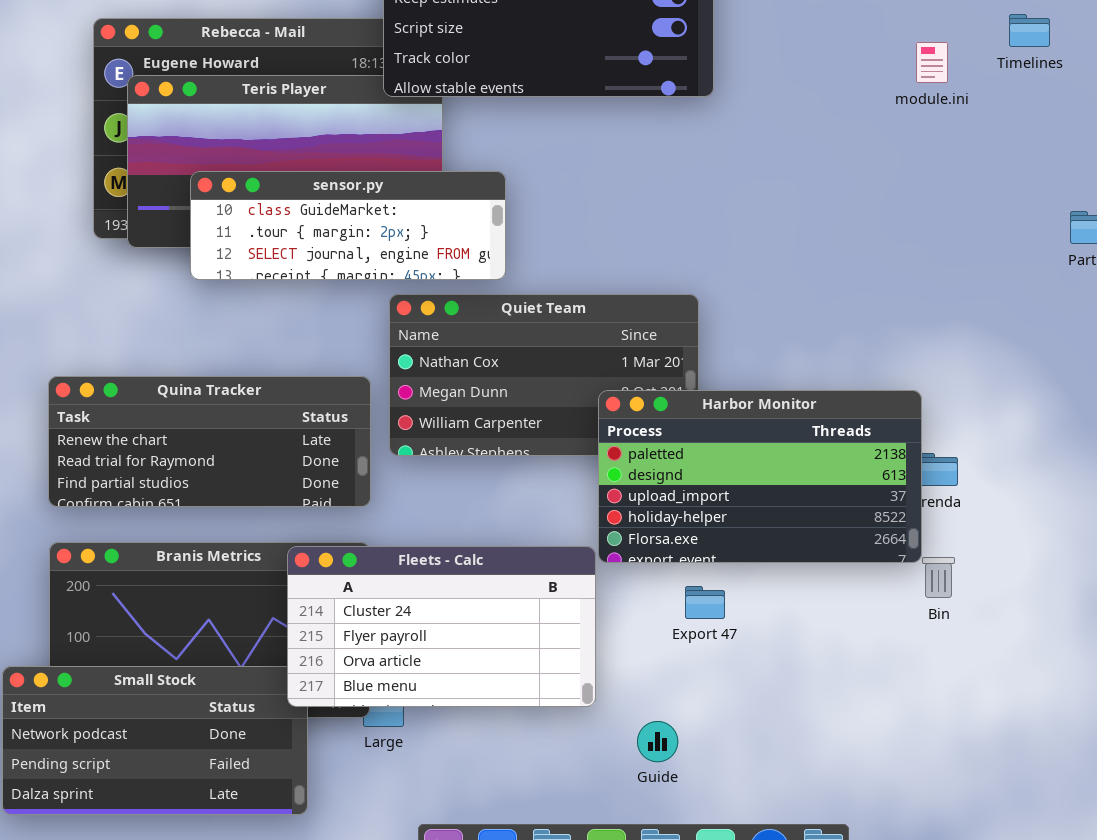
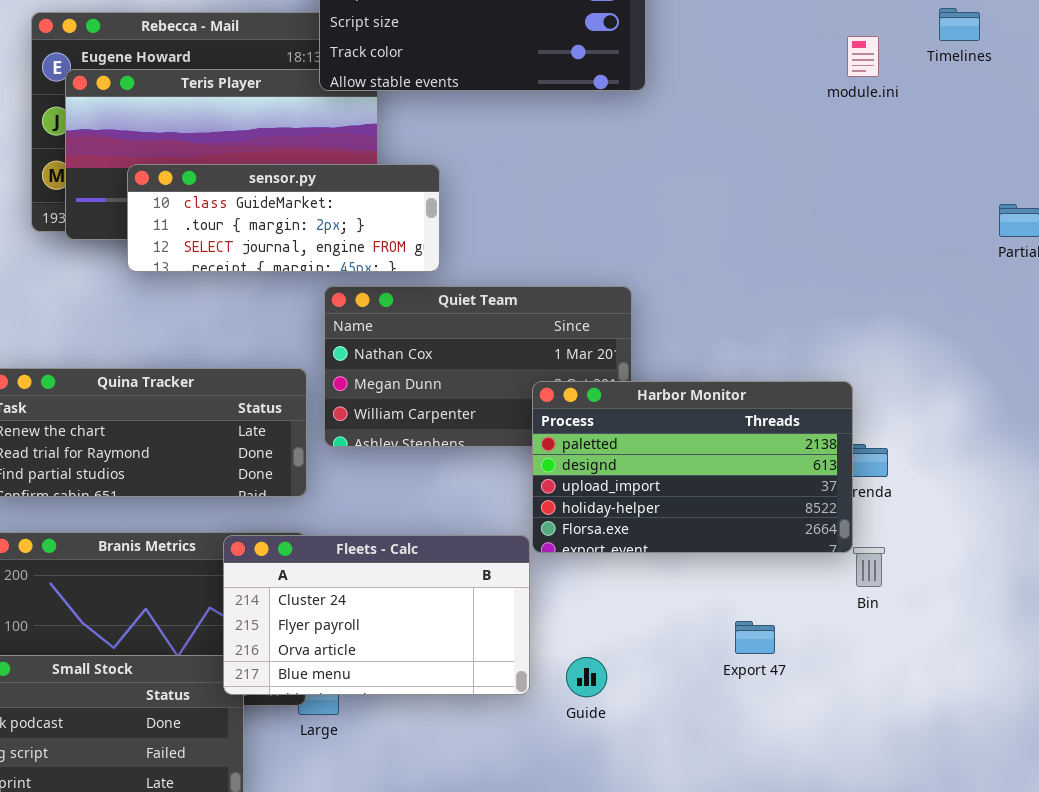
Export 47: [685,586,725,619] -> [735,621,775,654], moved
Guide: [637,721,678,762] -> [566,657,607,697], moved

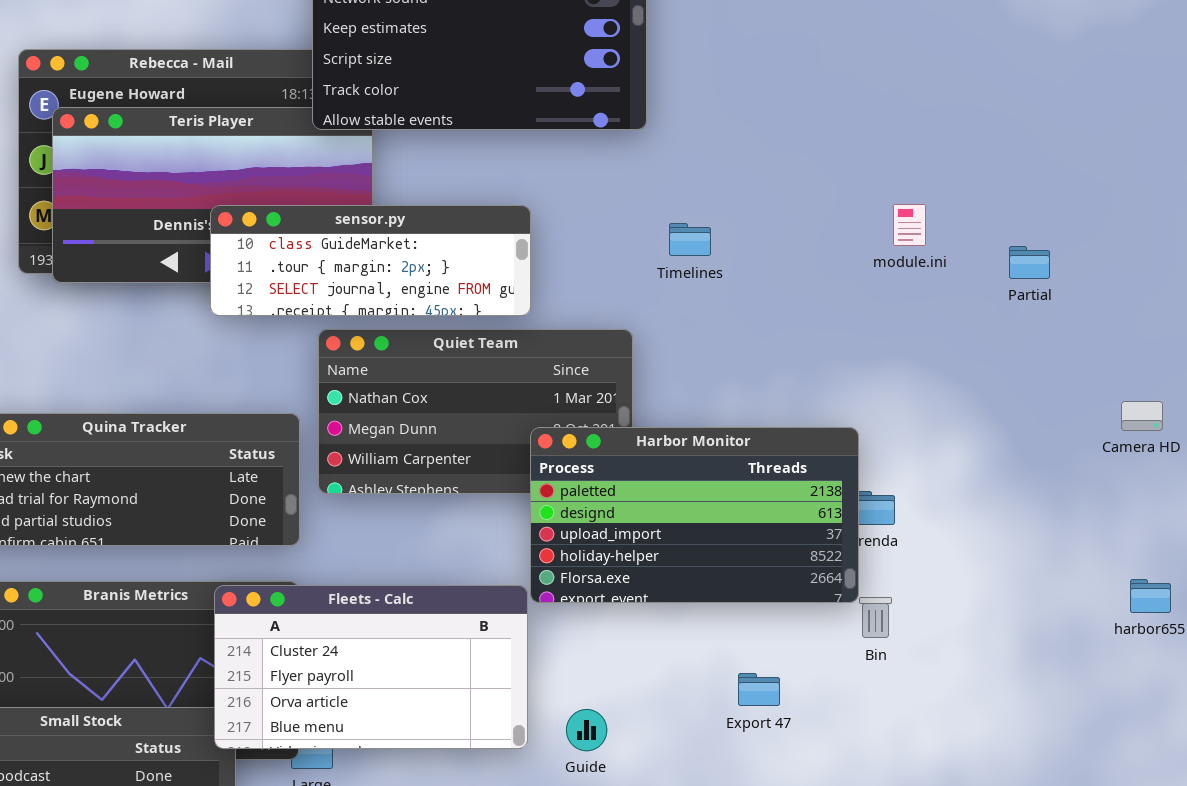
Timelines: [939,8,980,41] -> [669,223,711,256], moved
module.ini: [847,36,879,77] -> [893,204,926,246], moved
sensor.py: [127,164,440,272] -> [210,205,531,316], moved

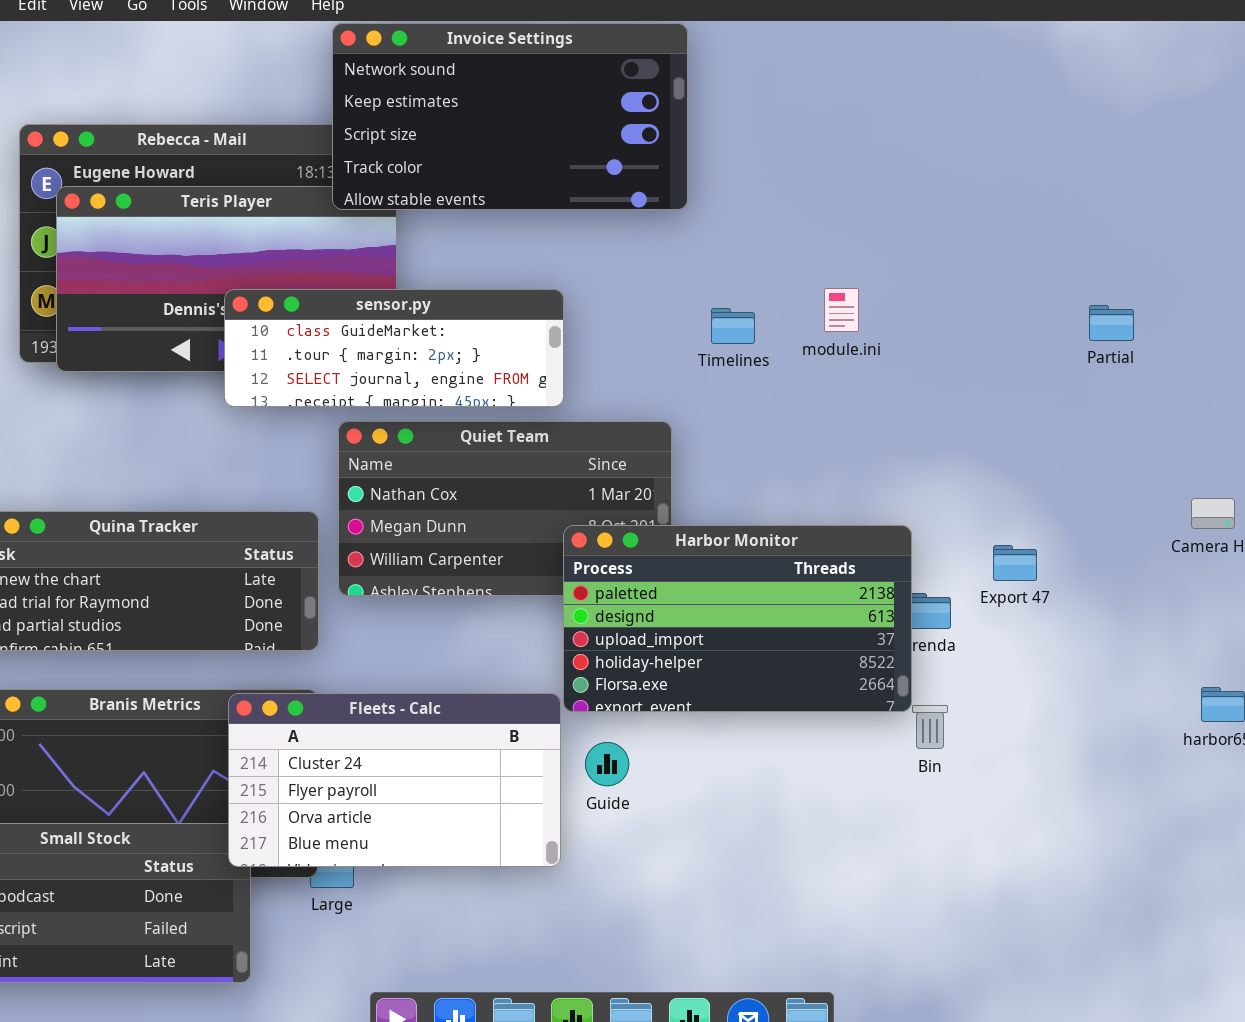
module.ini: [893,204,926,246] -> [824,288,859,332], moved
Partial: [1009,246,1050,279] -> [1089,305,1134,341], moved
Export 47: [738,673,780,706] -> [993,545,1037,581], moved
Guide: [566,709,607,751] -> [585,742,629,786], moved

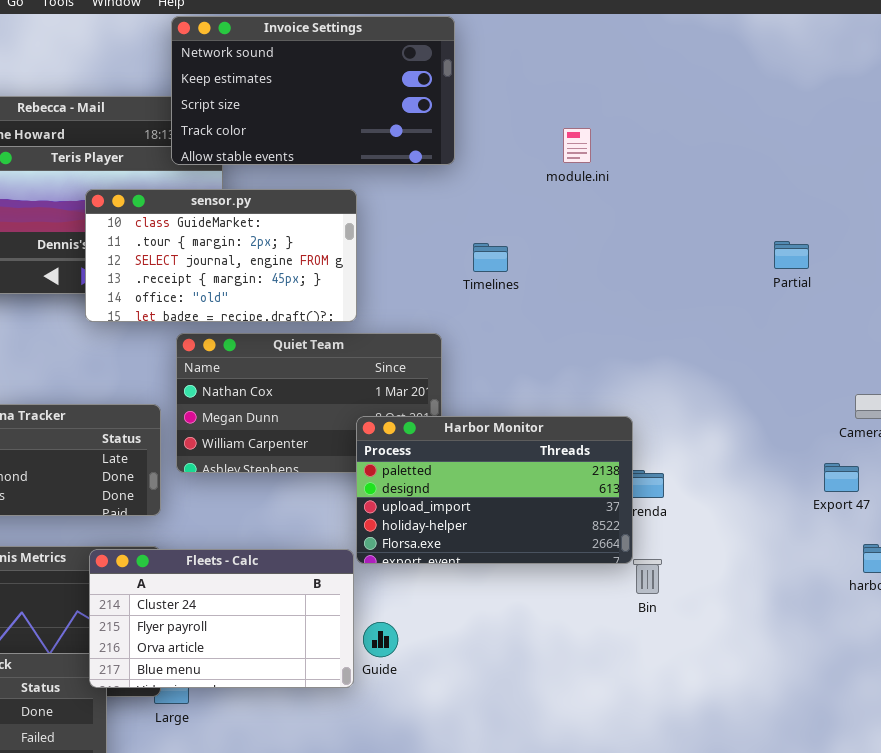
module.ini: [824,288,859,332] -> [563,128,591,163], moved
sensor.py: [224,289,564,407] -> [85,189,357,322], resized
Export 47: [993,545,1037,581] -> [824,463,859,492], moved
Guide: [585,742,629,786] -> [363,622,398,657], moved

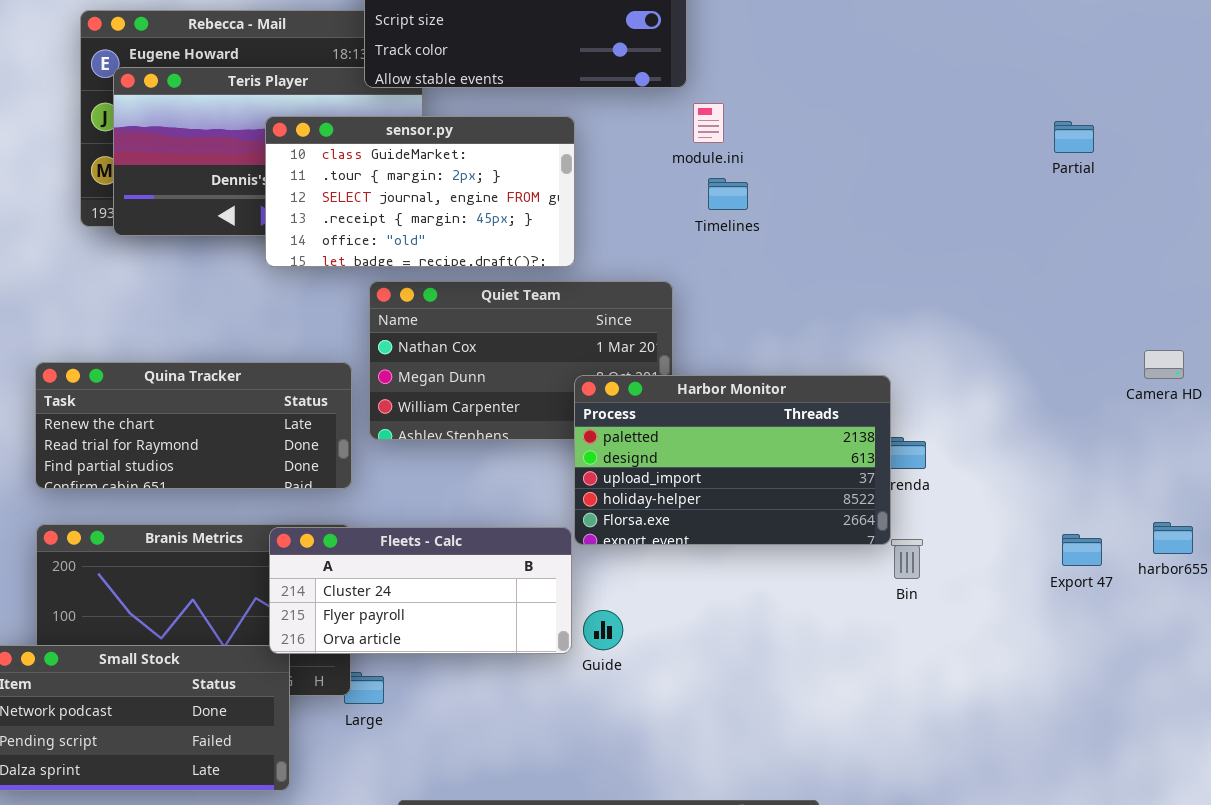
module.ini: [563,128,591,163] -> [693,103,724,143], moved
Partial: [774,241,809,269] -> [1054,121,1094,153], moved
Export 47: [824,463,859,492] -> [1062,534,1102,566], moved
Fleets - Calc: [89,549,354,688] -> [269,527,572,654], resized

